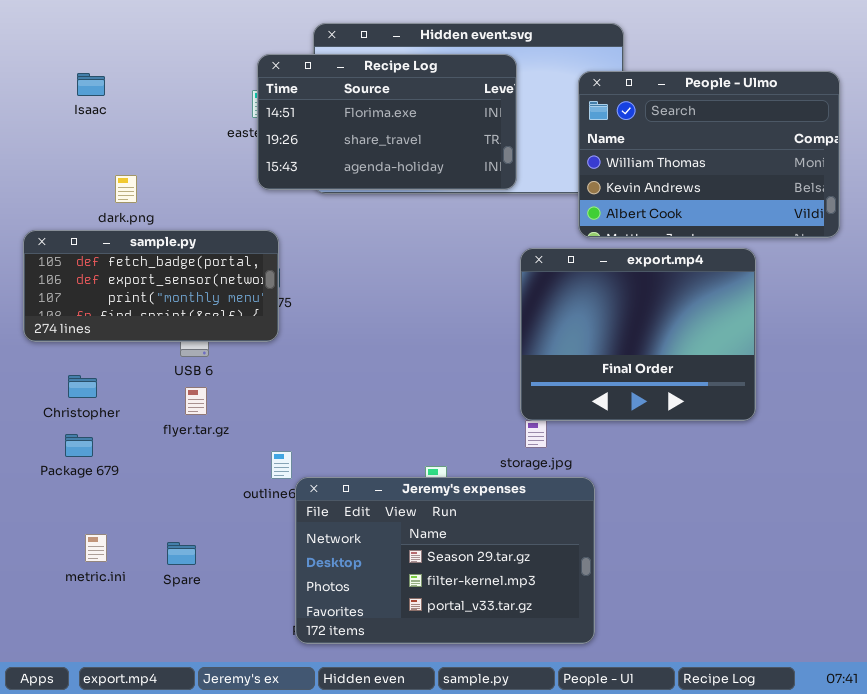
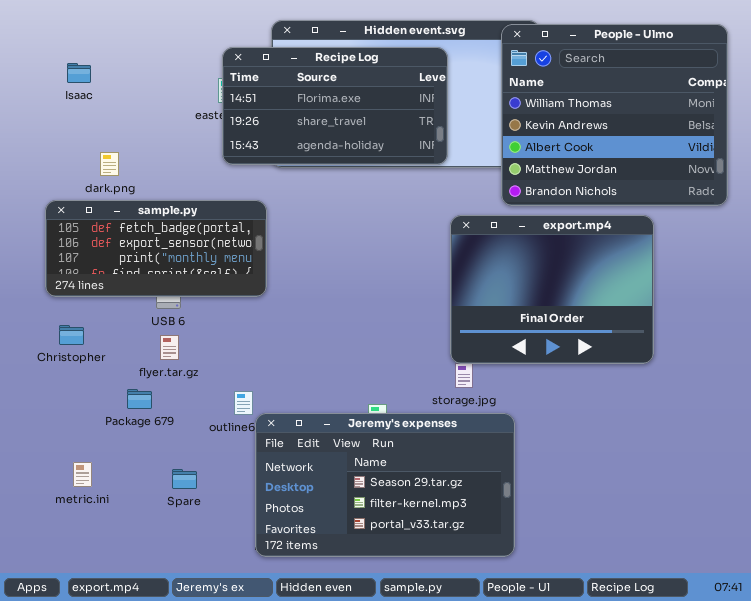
People - Ulmo: [578,71,840,238] -> [501,24,728,206], resized
sample.py: [23,230,279,342] -> [45,200,267,297], moved
Package 679: [65,434,93,457] -> [127,389,152,409], moved
Spare: [167,542,196,565] -> [172,469,197,489], moved

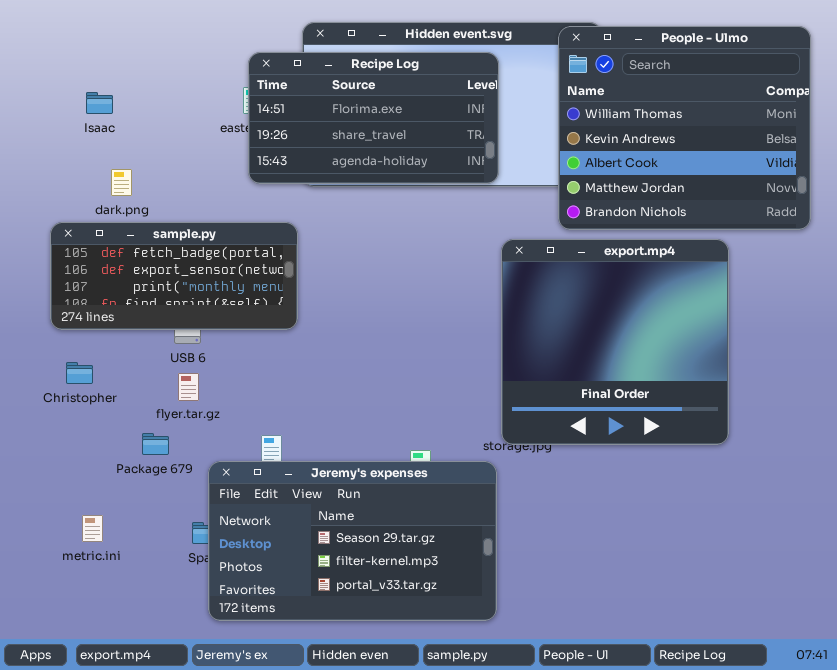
Isaac: [67,63,91,83] -> [86,92,113,114], moved
export.mp4: [450,215,654,364] -> [501,239,729,445], resized
Jeremy's expenses: [255,413,515,557] -> [208,461,497,621], moved

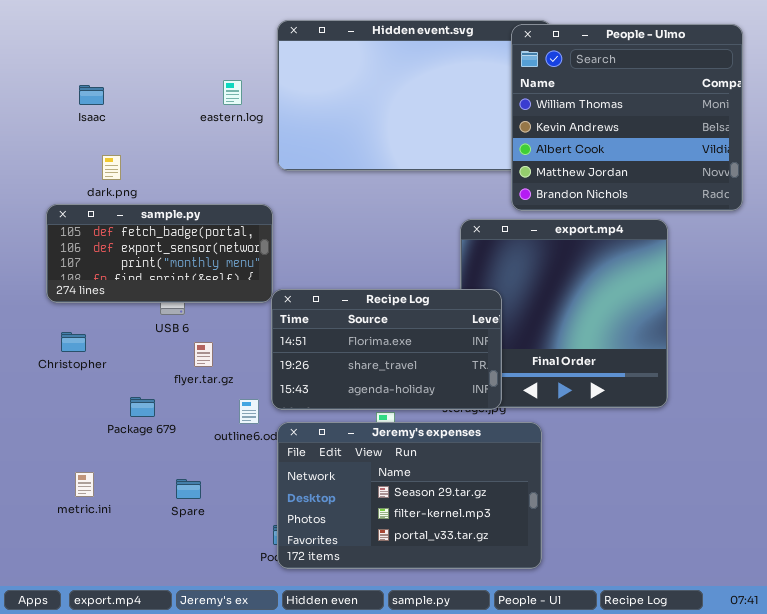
Recipe Log: [248,52,499,184] -> [271,289,502,410], moved
flyer.tar.gz: [178,373,199,401] -> [194,342,213,367], moved
Jeremy's expenses: [208,461,497,621] -> [277,422,542,569], moved

